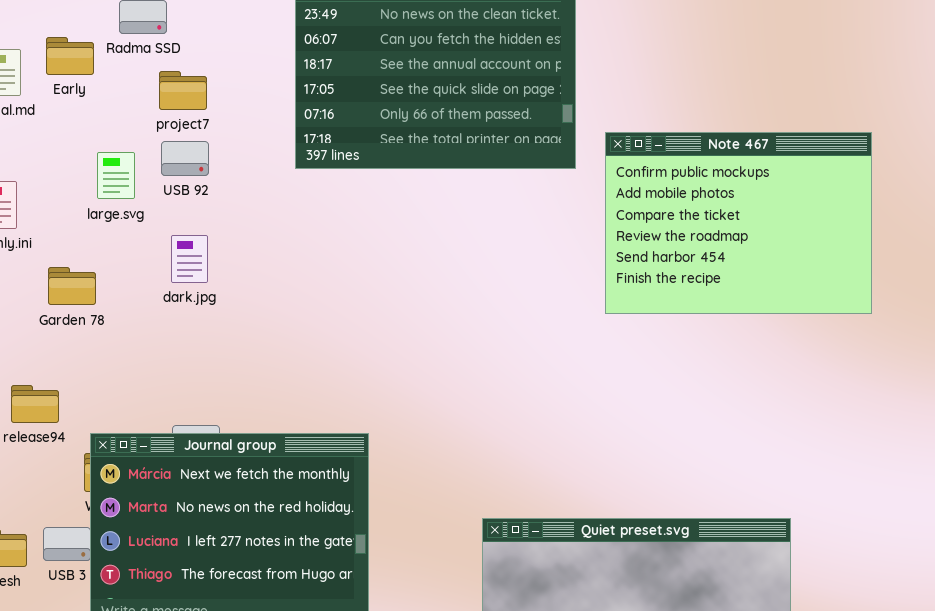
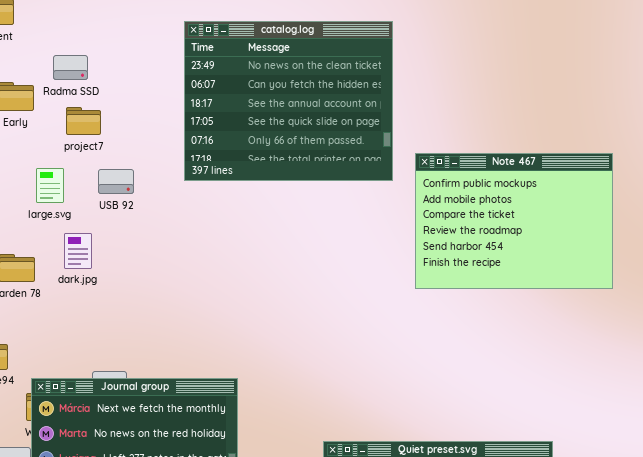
project7: [159,71,207,110] -> [66,107,101,135], moved
USB 92: [161,141,209,176] -> [98,169,134,194], moved
dark.jpg: [171,235,208,283] -> [64,233,92,269], moved

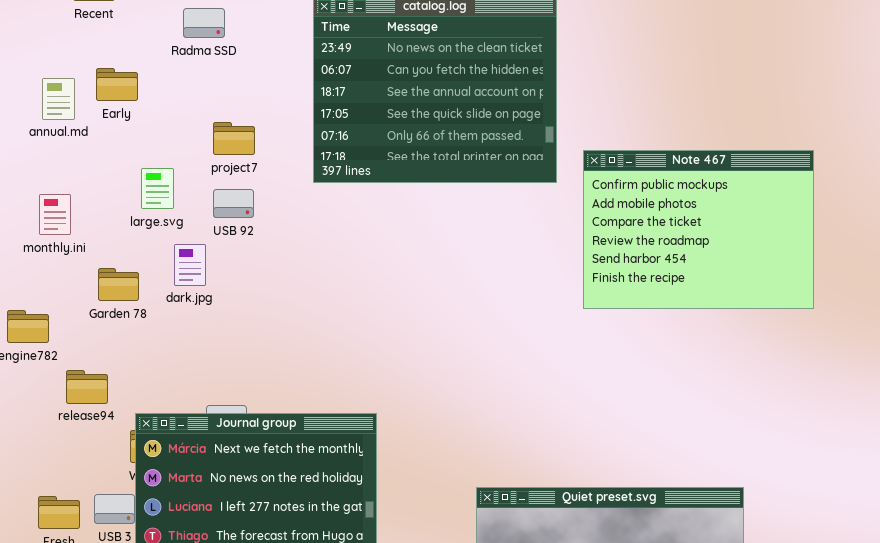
Radma SSD: [53,55,88,80] -> [183,8,225,38], moved
project7: [66,107,101,135] -> [213,122,255,155], moved
USB 92: [98,169,134,194] -> [213,189,254,218], moved

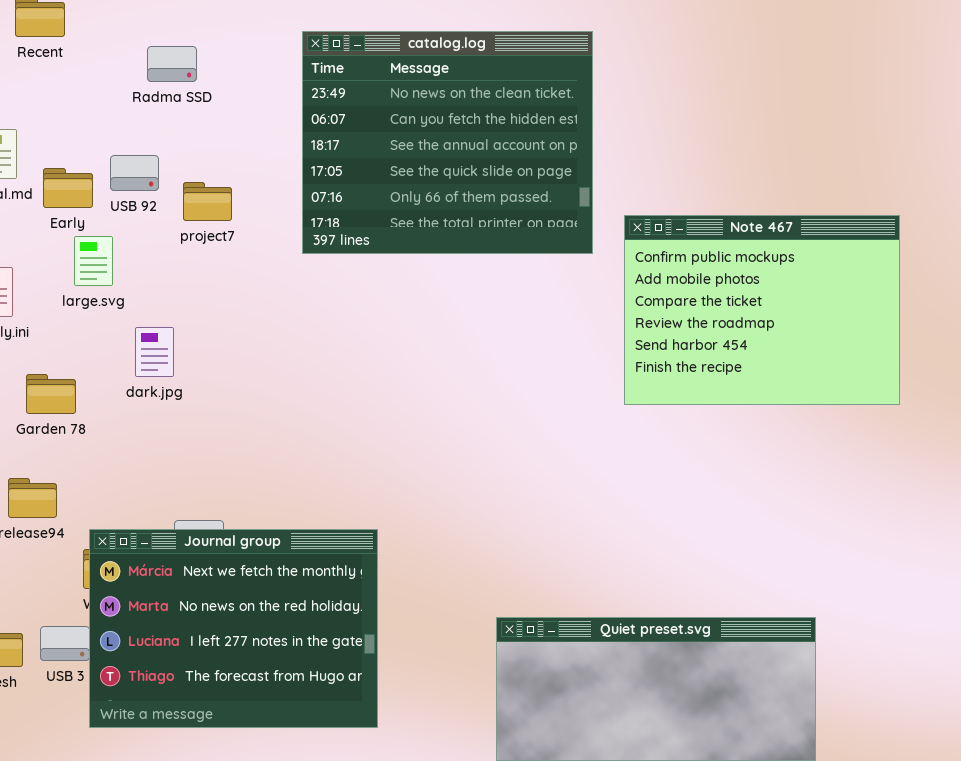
Early: [96,68,138,101] -> [43,168,93,208], moved
large.svg: [141,168,174,209] -> [74,236,113,286], moved
USB 92: [213,189,254,218] -> [110,155,159,191], moved
Garden 78: [98,268,139,301] -> [26,374,76,414], moved

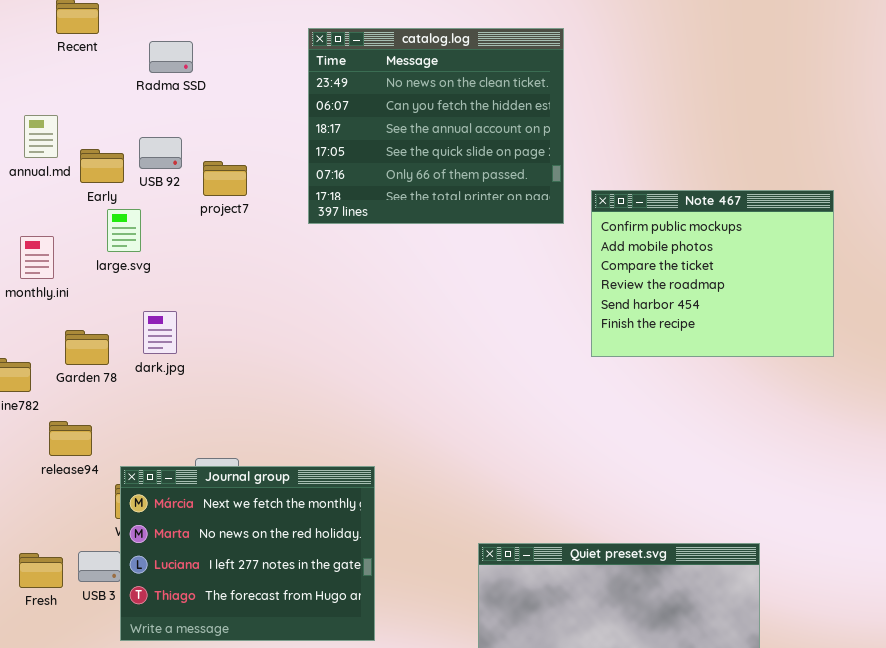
Radma SSD: [147,46,197,82] -> [149,41,193,73], moved
dark.jpg: [135,327,174,377] -> [143,311,177,354], moved

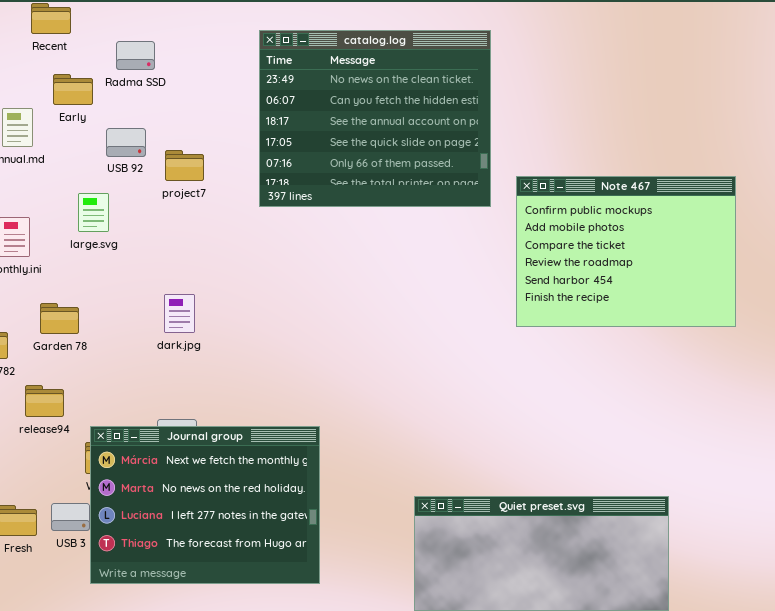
Early: [80,149,124,183] -> [53,74,93,105], moved
dark.jpg: [143,311,177,354] -> [164,294,195,333], moved

